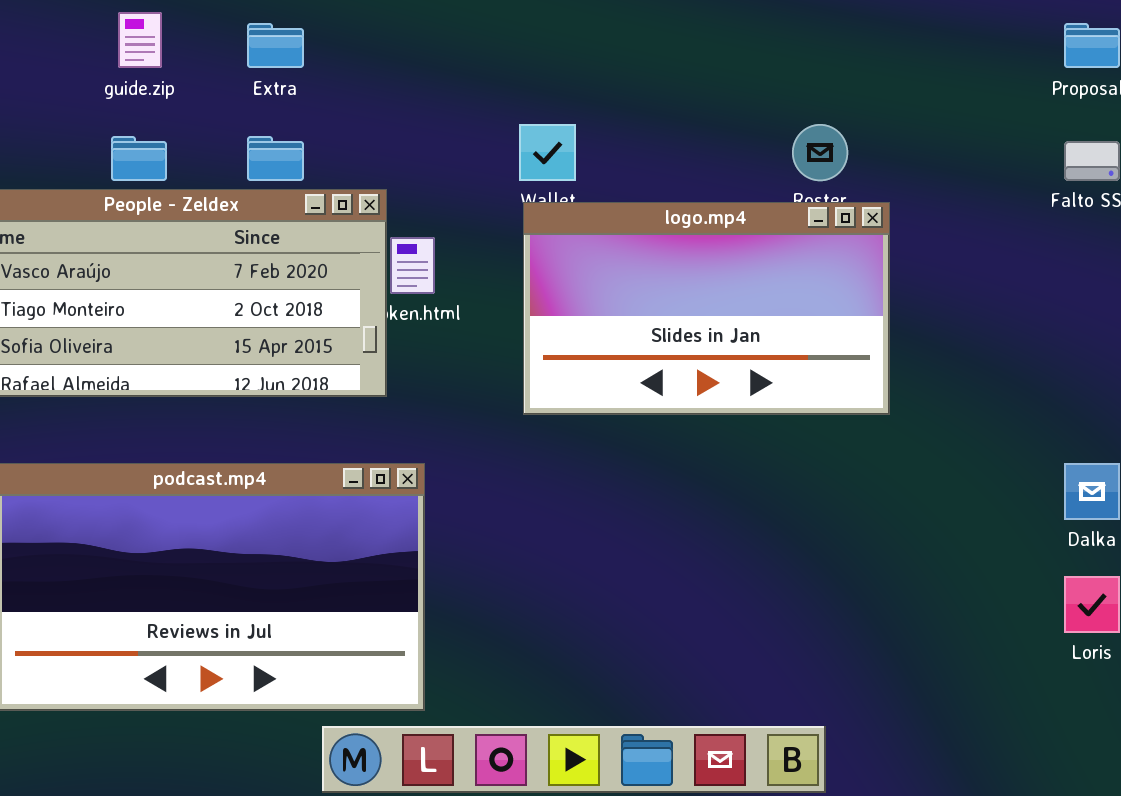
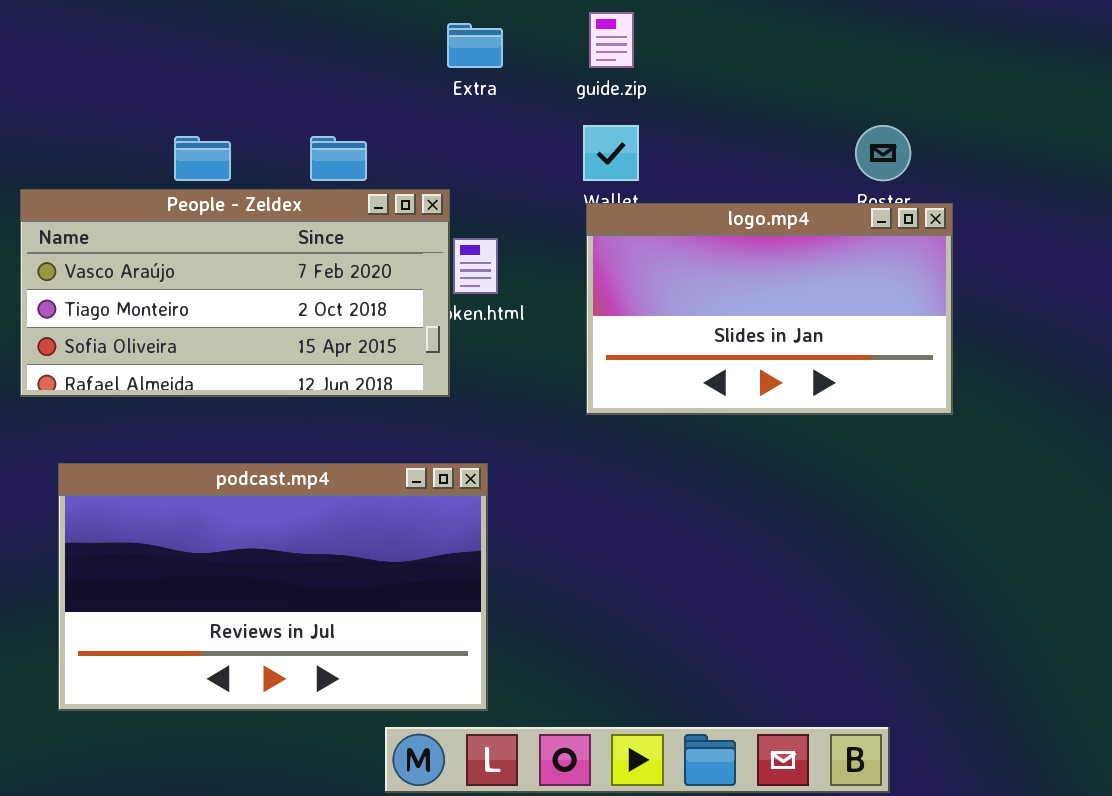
guide.zip: [118,12,162,68] -> [589,12,634,68], moved
Extra: [247,23,304,68] -> [447,23,503,68], moved

